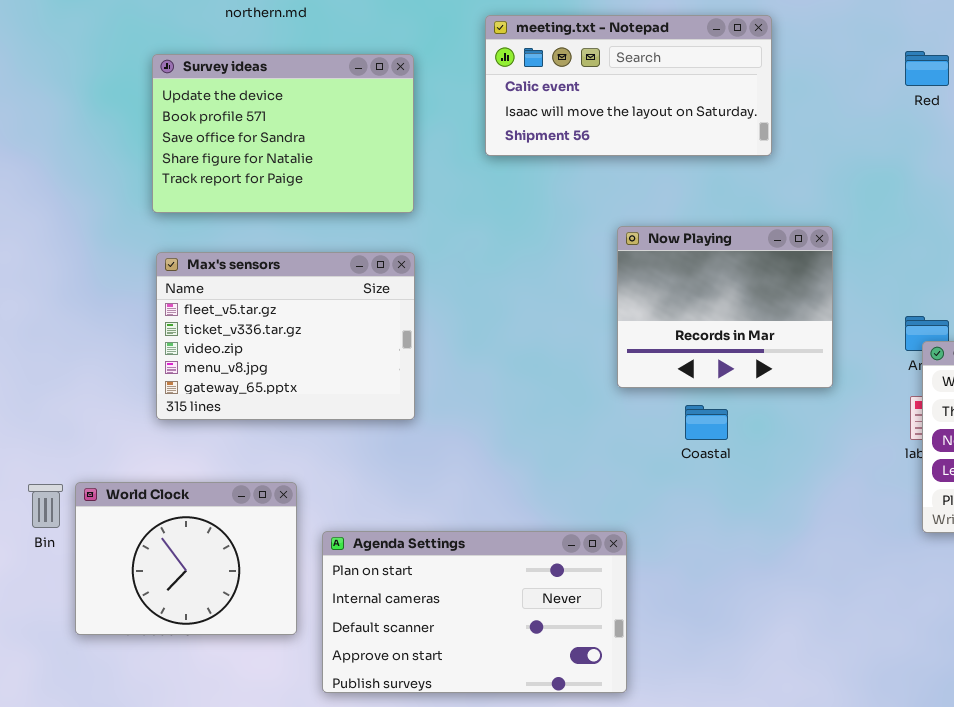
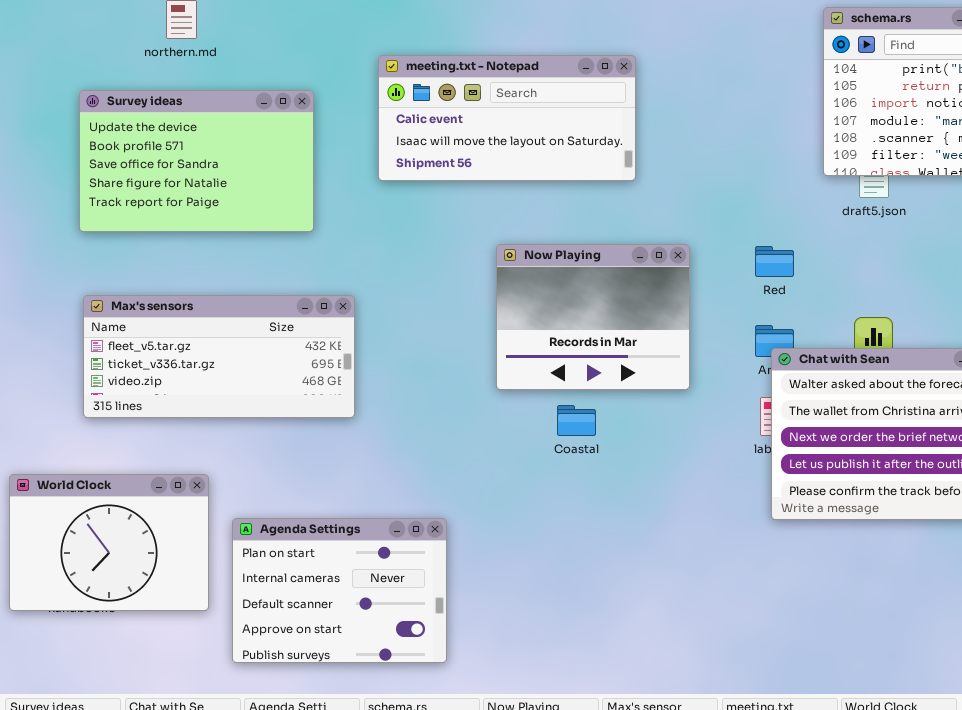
Red: [905,51,949,86] -> [755,246,794,277], moved
Max's sensors: [156,252,415,420] -> [83,295,355,418], resized
Agenda Settings: [322,531,627,693] -> [232,518,447,663], resized

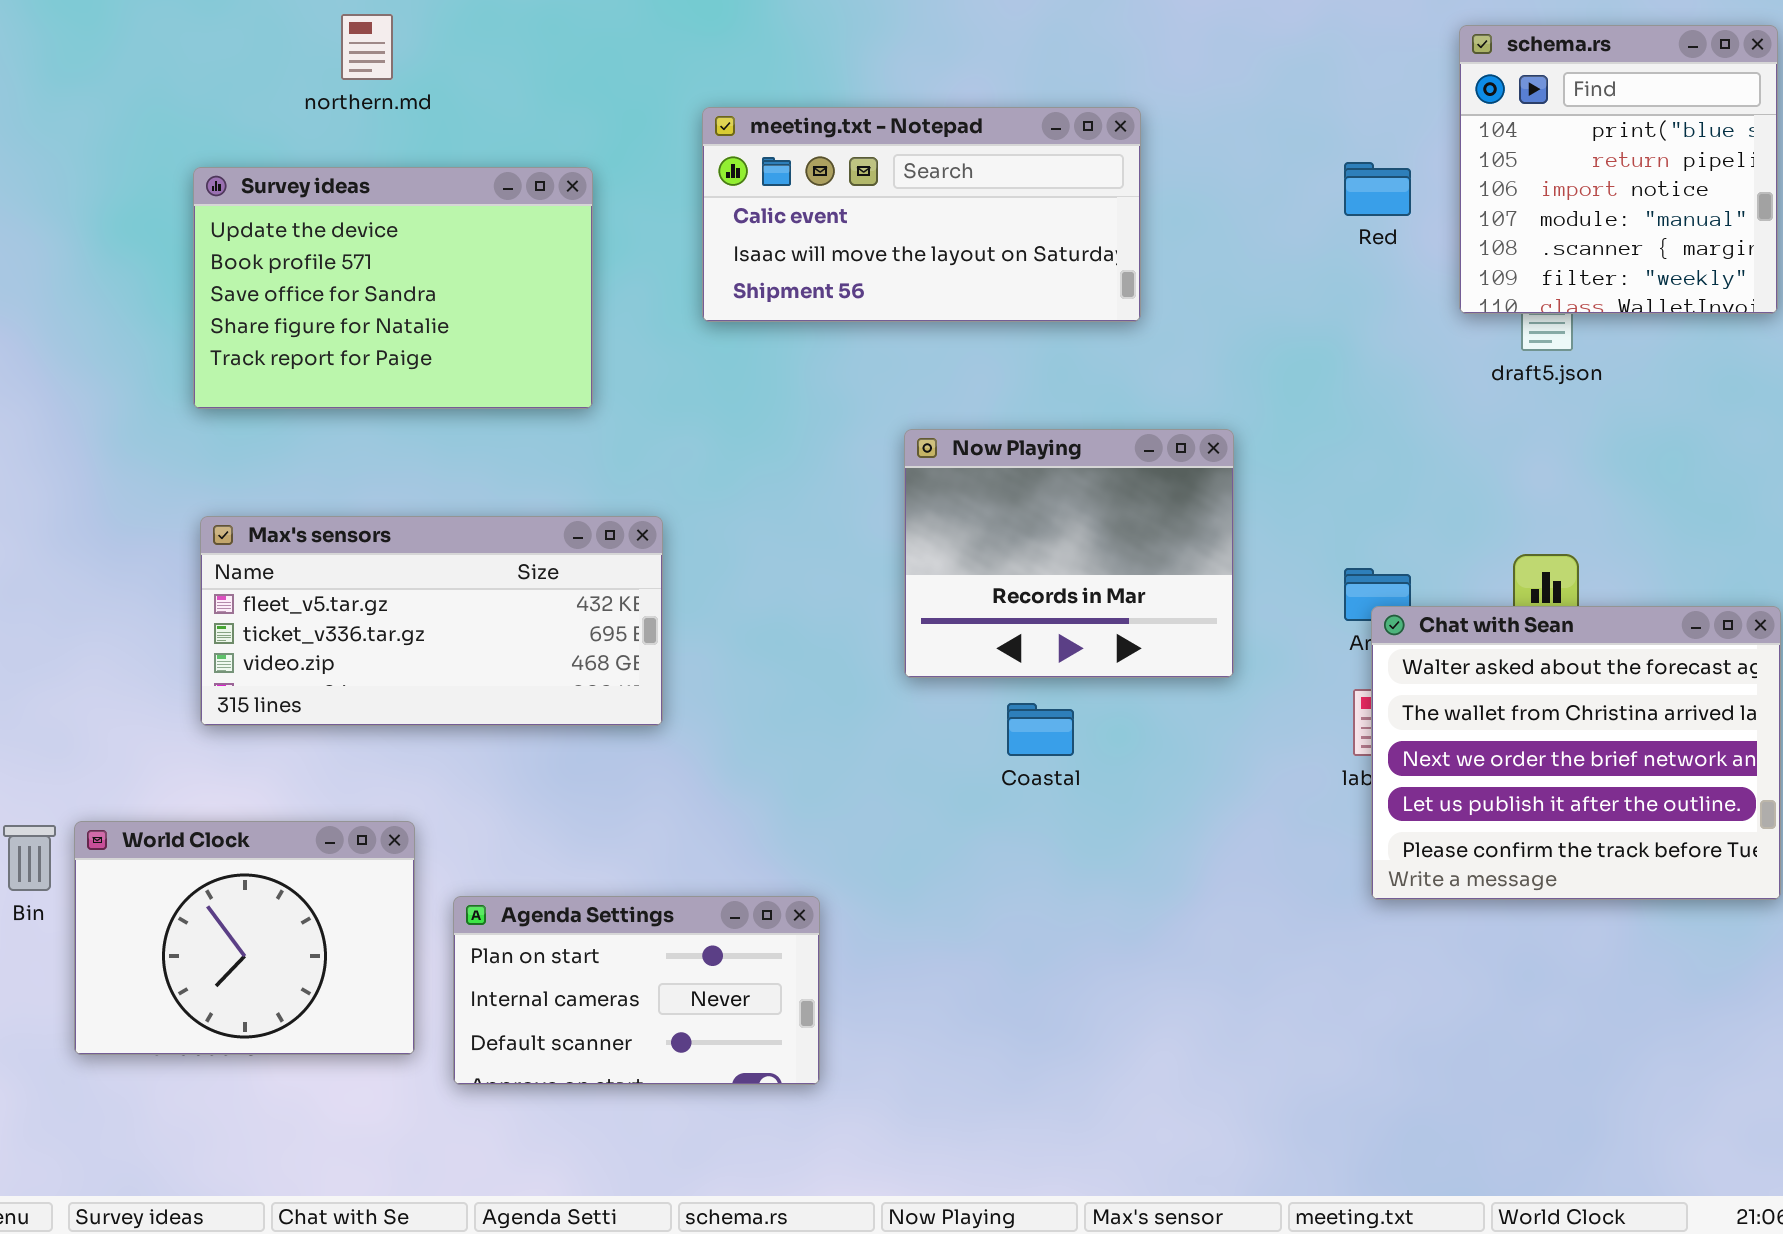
Red: [755,246,794,277] -> [1344,162,1411,216], moved
Agenda Settings: [232,518,447,663] -> [453,896,820,1085], resized

